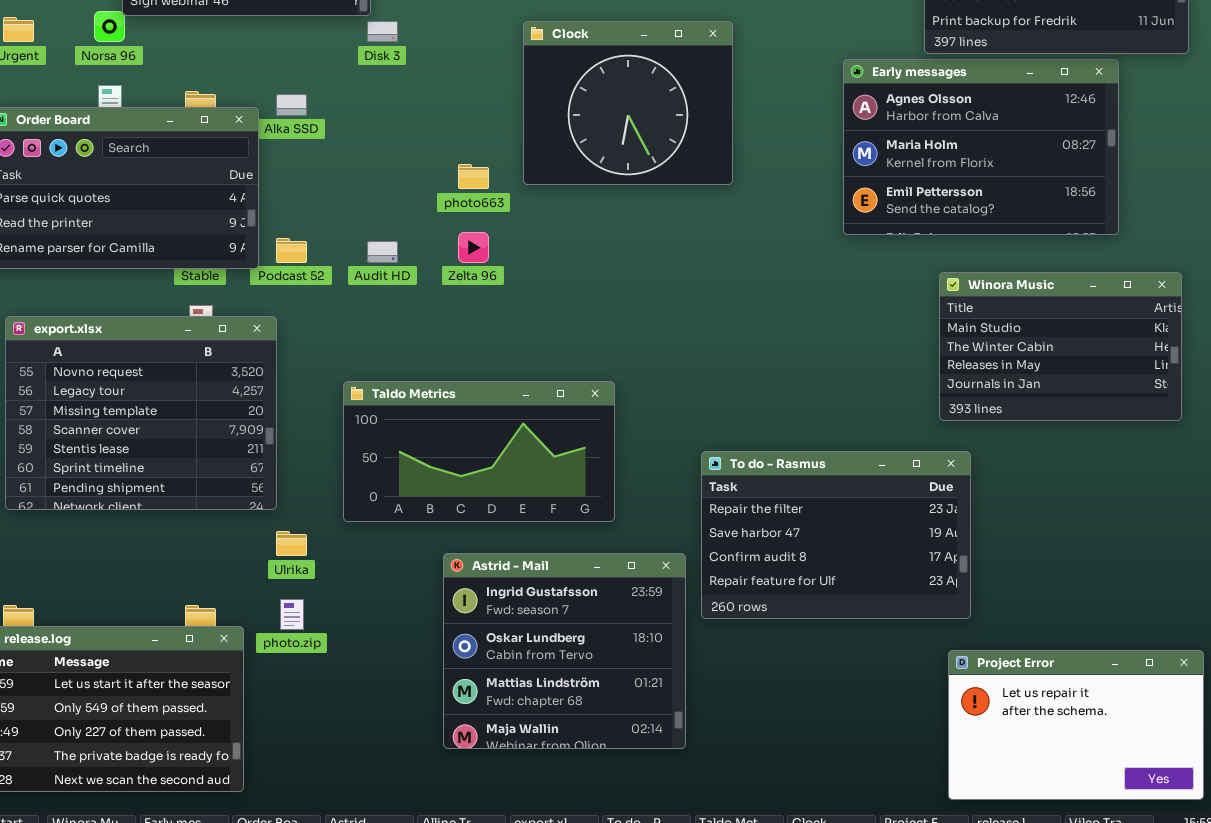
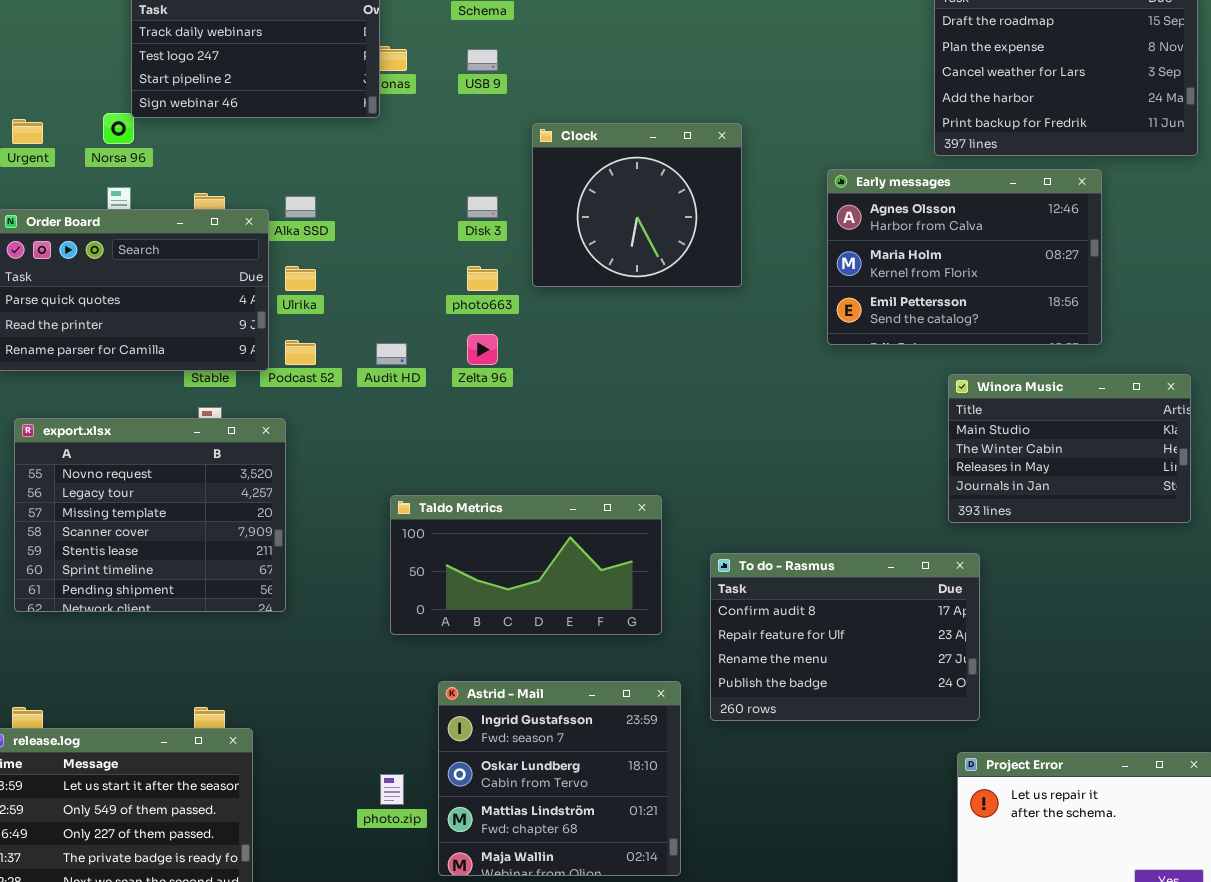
Disk 3: [367,21,398,42] -> [467,196,498,218], moved
Early messages: [843,59,1119,235] -> [827,169,1102,345], moved
Taldo Metrics: [343,381,615,522] -> [390,495,662,635], moved
To do - Rasmus: [701,451,971,619] -> [710,553,980,721], scrolled down 2 rows
Ulrika: [276,531,307,556] -> [285,266,316,291], moved
Astrid - Mail: [443,553,686,749] -> [438,681,681,876], moved
photo.zip: [280,599,304,630] -> [380,774,404,805], moved

